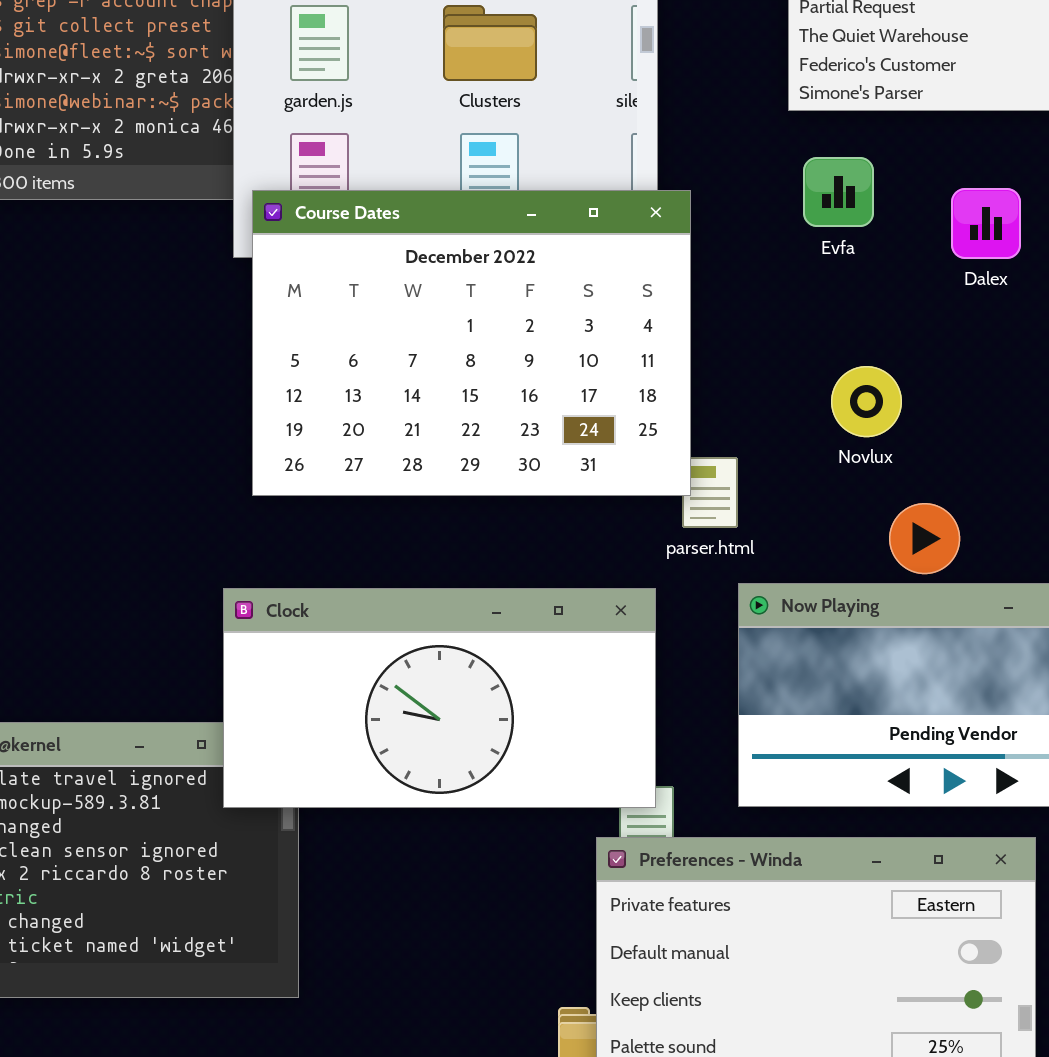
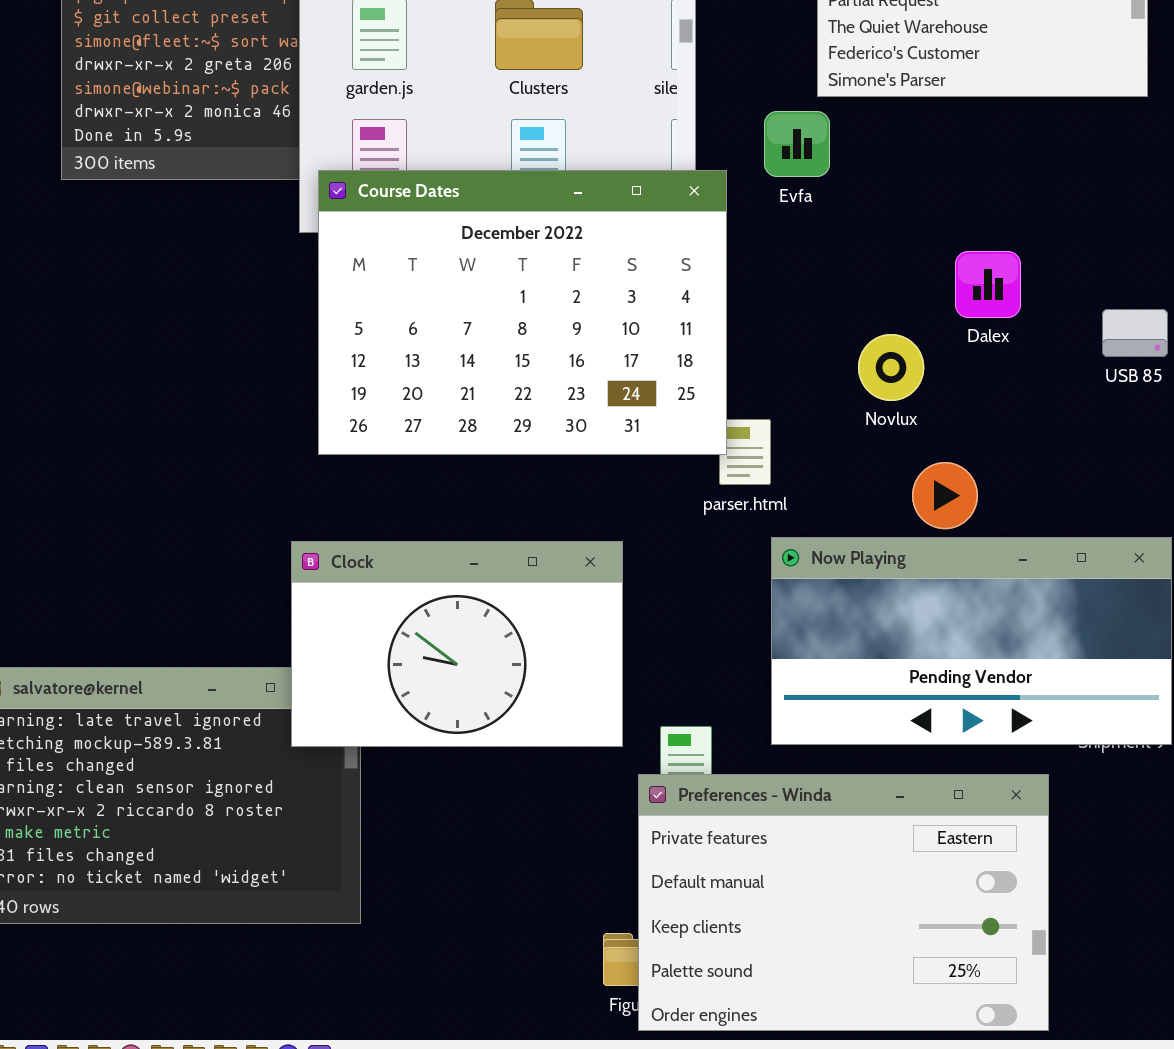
Evfa: [803,157,874,227] -> [764,111,830,177], moved
Dalex: [951,188,1021,259] -> [955,251,1021,318], moved
Clock: [223,588,656,808] -> [291,541,623,747], resized

